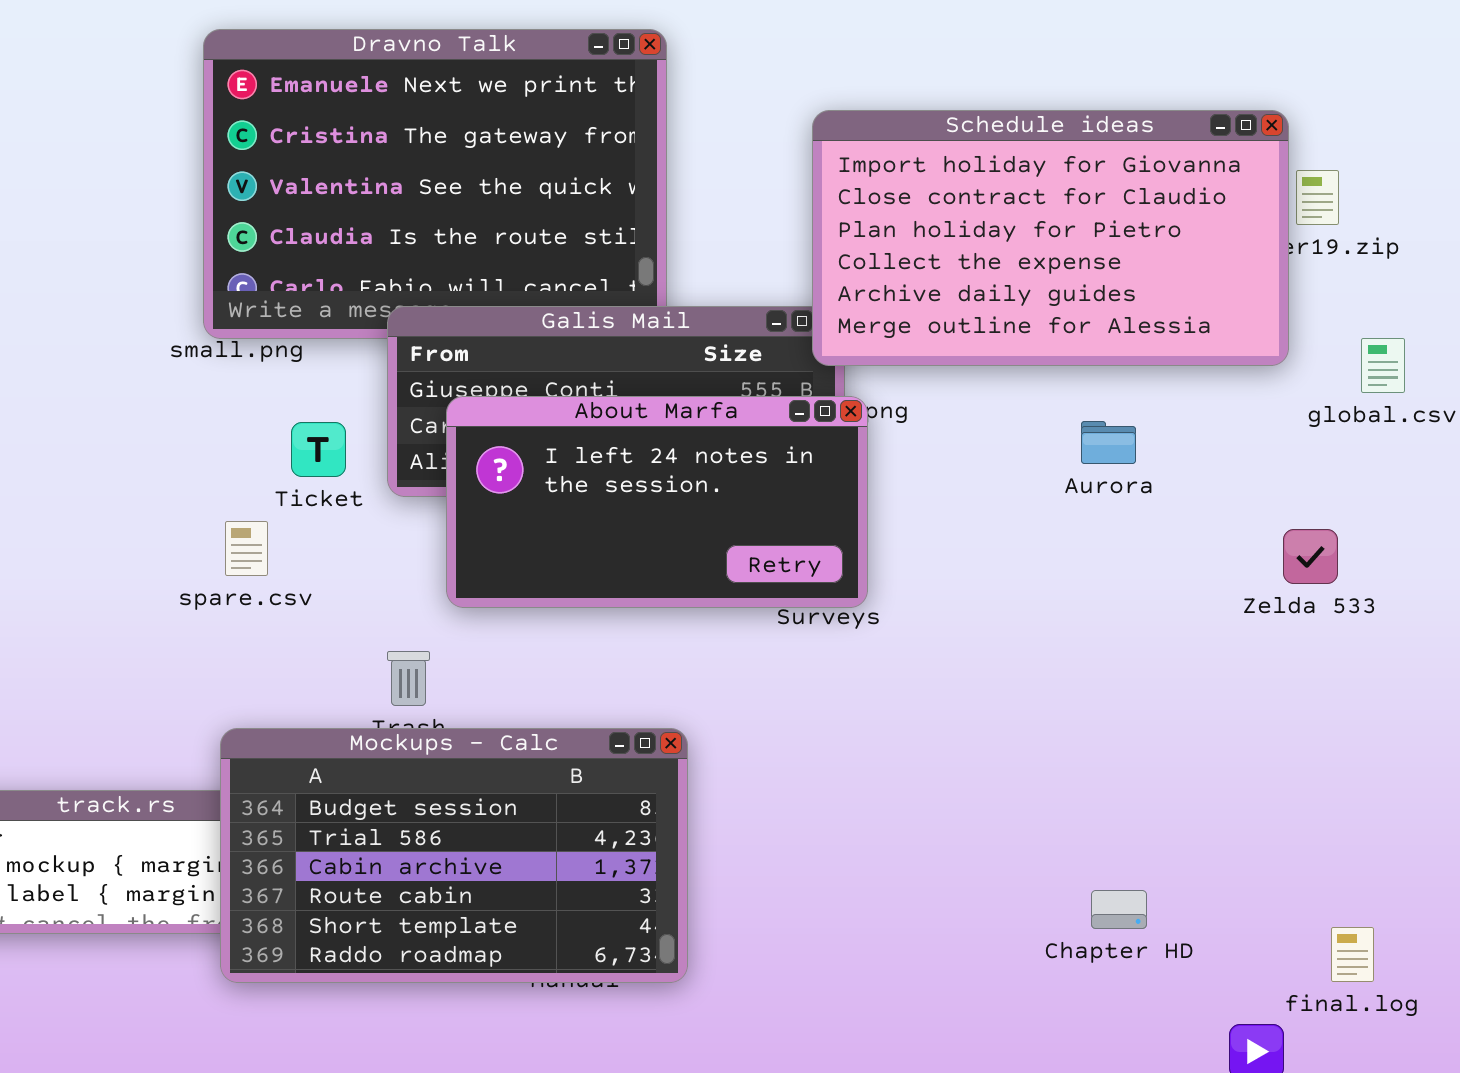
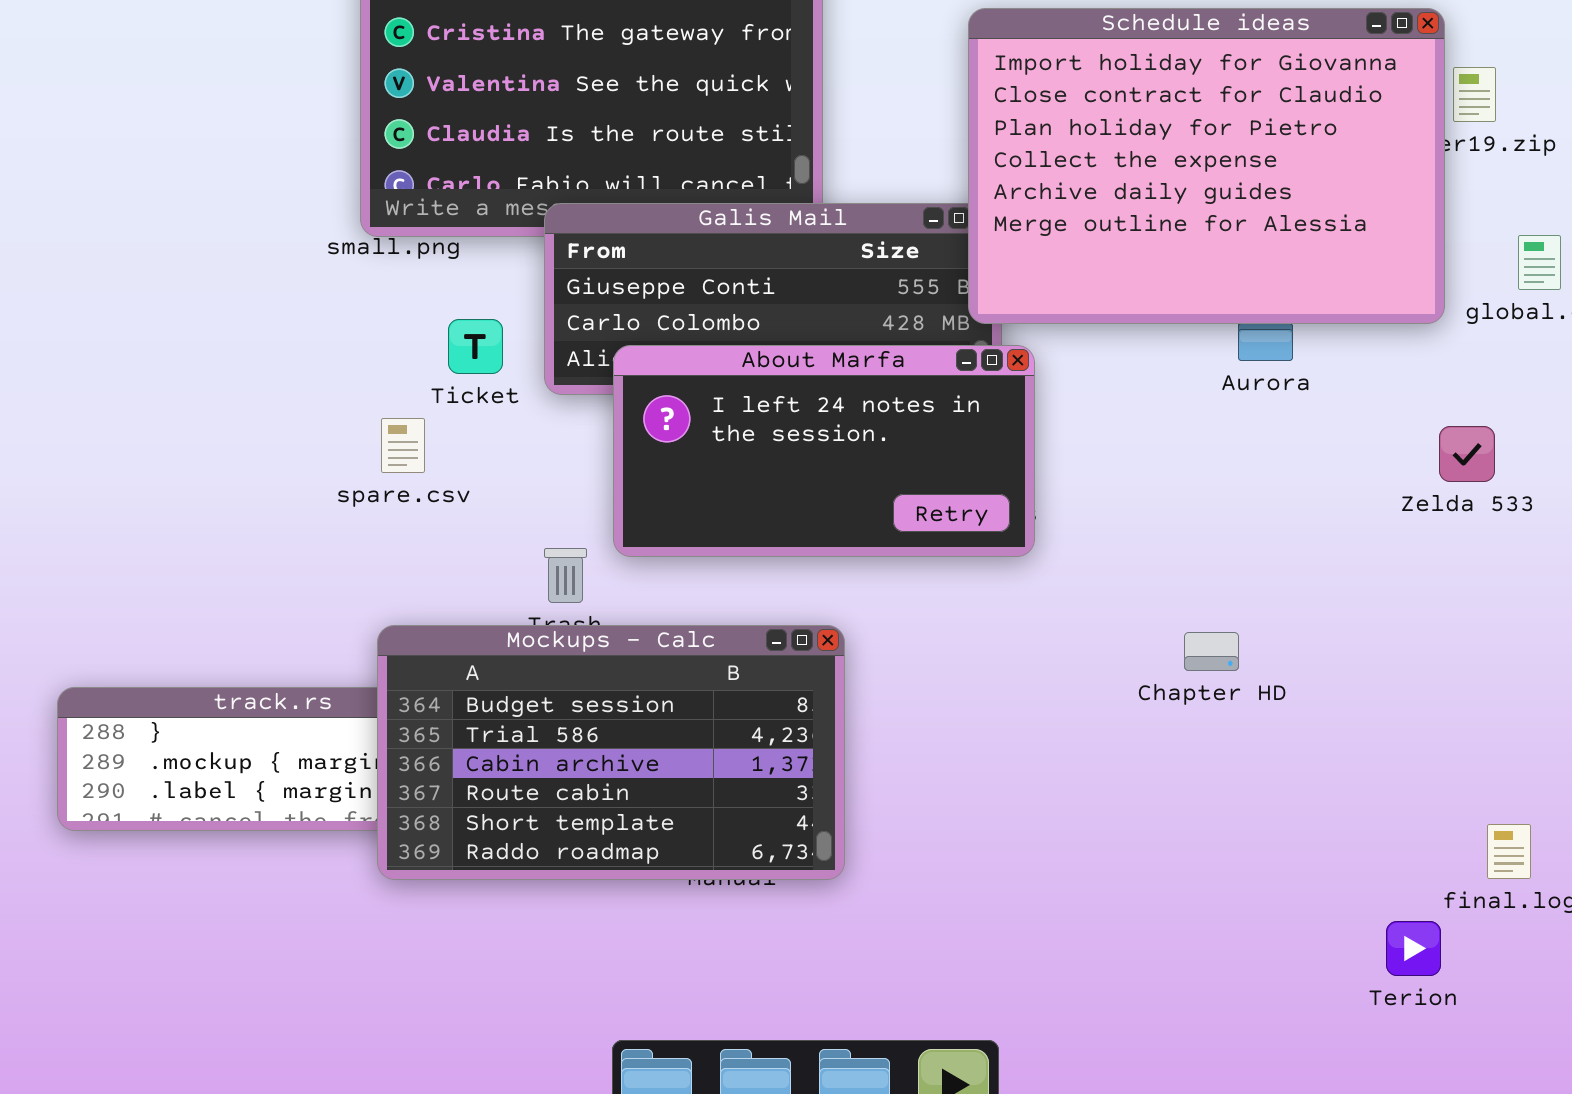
Schedule ideas: [812,110,1289,366] -> [968,8,1445,324], resized
About Marfa: [446,396,868,608] -> [613,345,1035,557], moved
Chapter HD: [1091,890,1147,929] -> [1184,632,1239,671], moved

